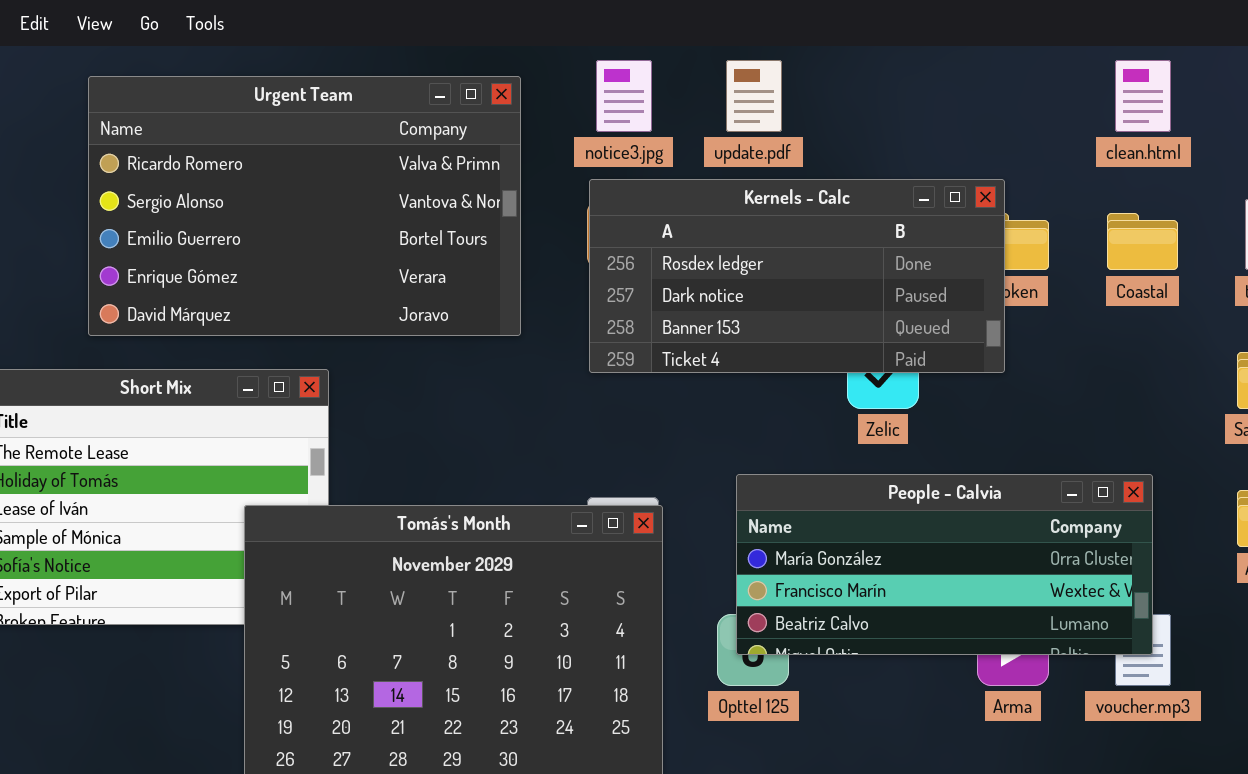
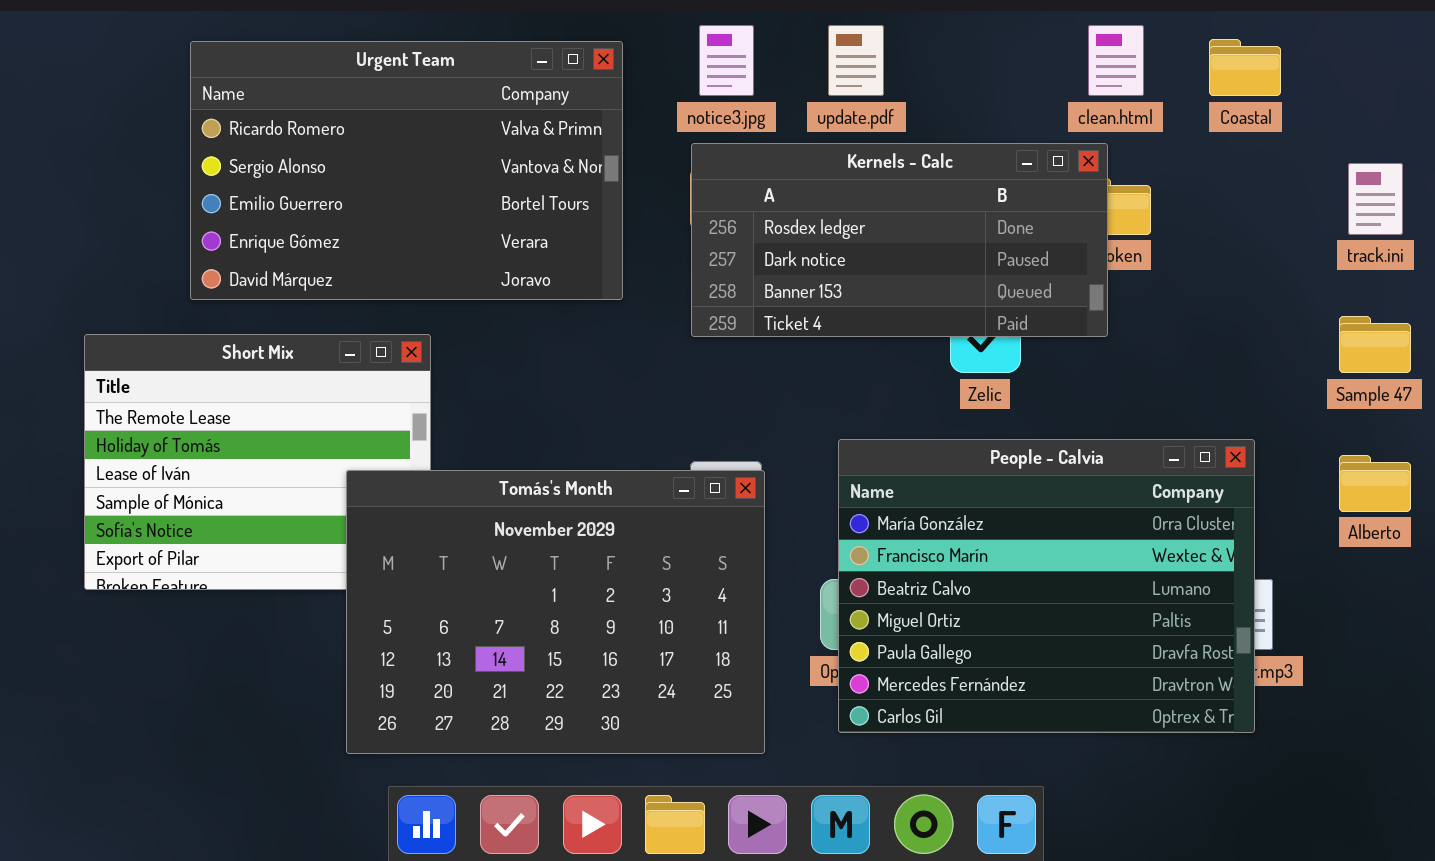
clean.html: [1115,60,1171,132] -> [1088,25,1144,96], moved
Coastal: [1107,213,1178,270] -> [1209,39,1281,96], moved
People - Calvia: [736,474,1153,655] -> [838,439,1255,733], resized

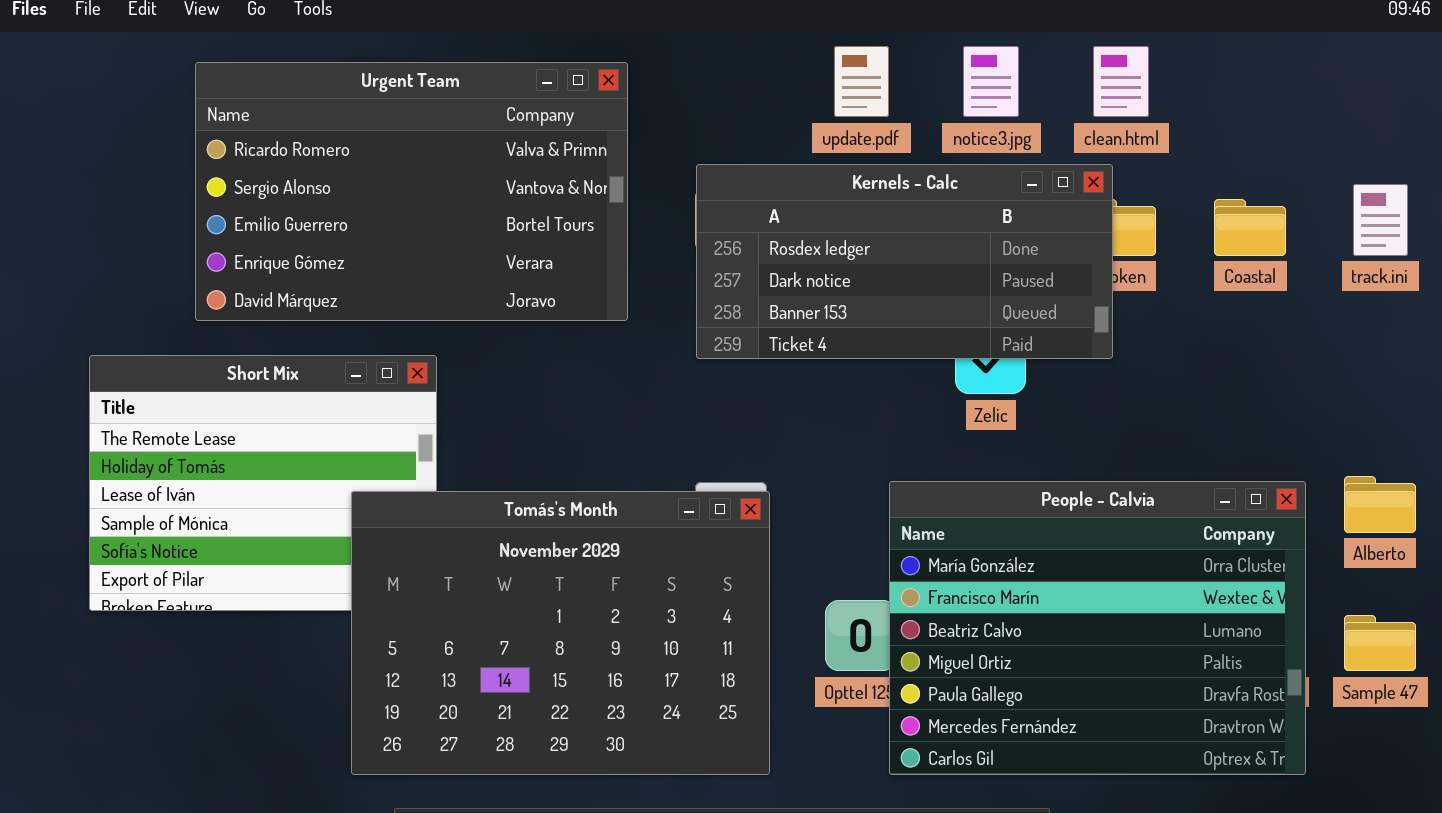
notice3.jpg: [699,25,754,96] -> [963,46,1019,117], moved
Coastal: [1209,39,1281,96] -> [1214,199,1286,256], moved
Sample 47: [1339,316,1411,373] -> [1344,615,1416,671], moved
People - Calvia: [838,439,1255,733] -> [889,481,1306,775], moved

